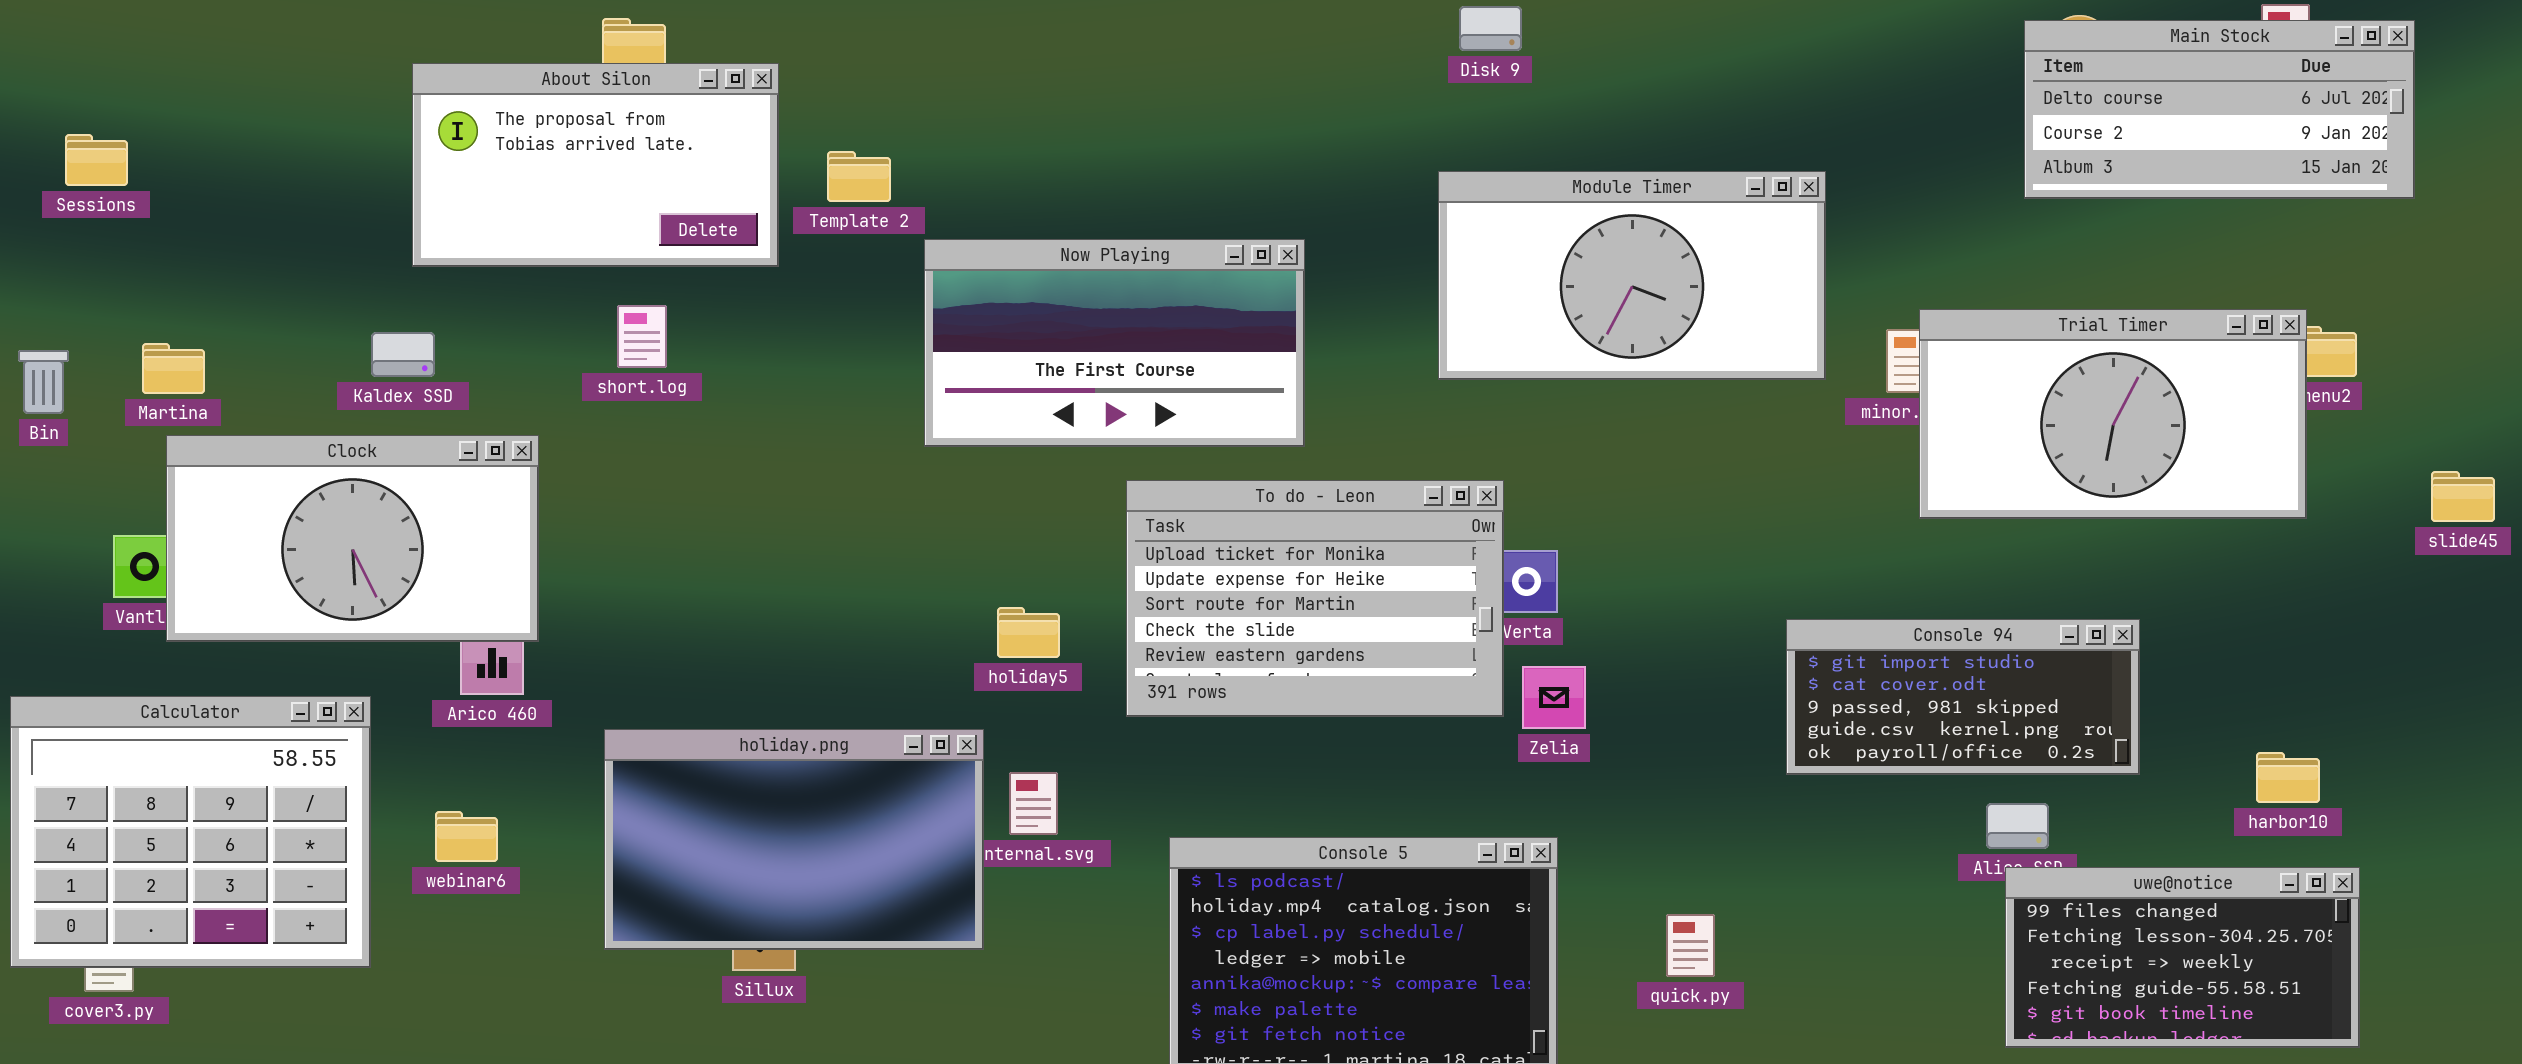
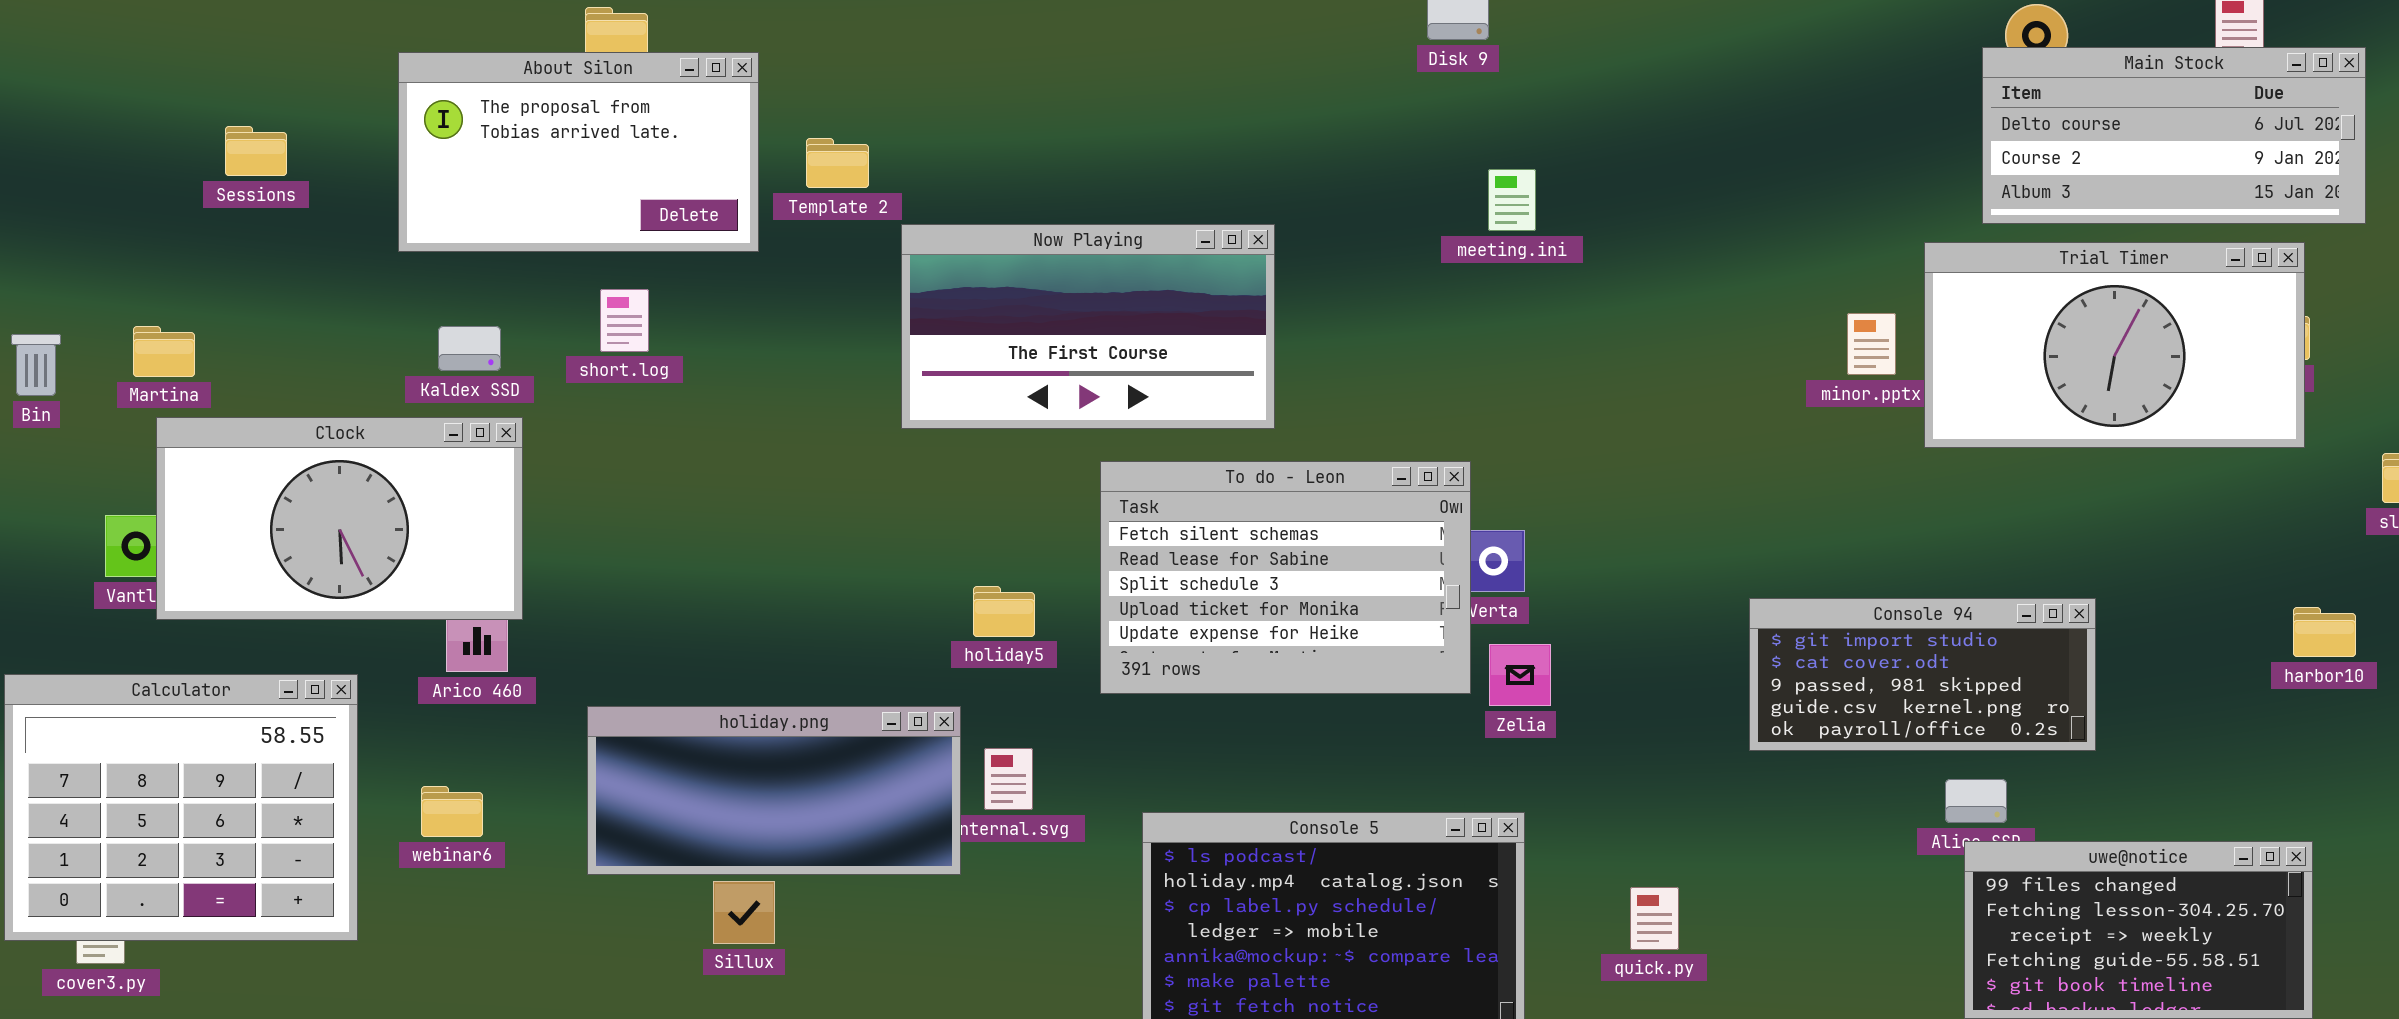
Main Stock: [2024,20,2415,199] -> [1982,47,2366,224], moved
Sessions: [65,134,128,186] -> [225,126,287,176], moved
Module Timer: [1438,171,1826,380] -> none, closed
Trial Timer: [1919,309,2307,519] -> [1924,242,2305,448], moved
Kaldex SSD: [371,332,435,377] -> [438,326,501,371], moved
To do - Leon: [1126,480,1504,717] -> [1100,461,1471,694], scrolled up 3 rows
holiday.png: [604,729,984,950] -> [587,706,961,875], resized
harbor10: [2256,752,2320,803] -> [2293,607,2356,657], moved

